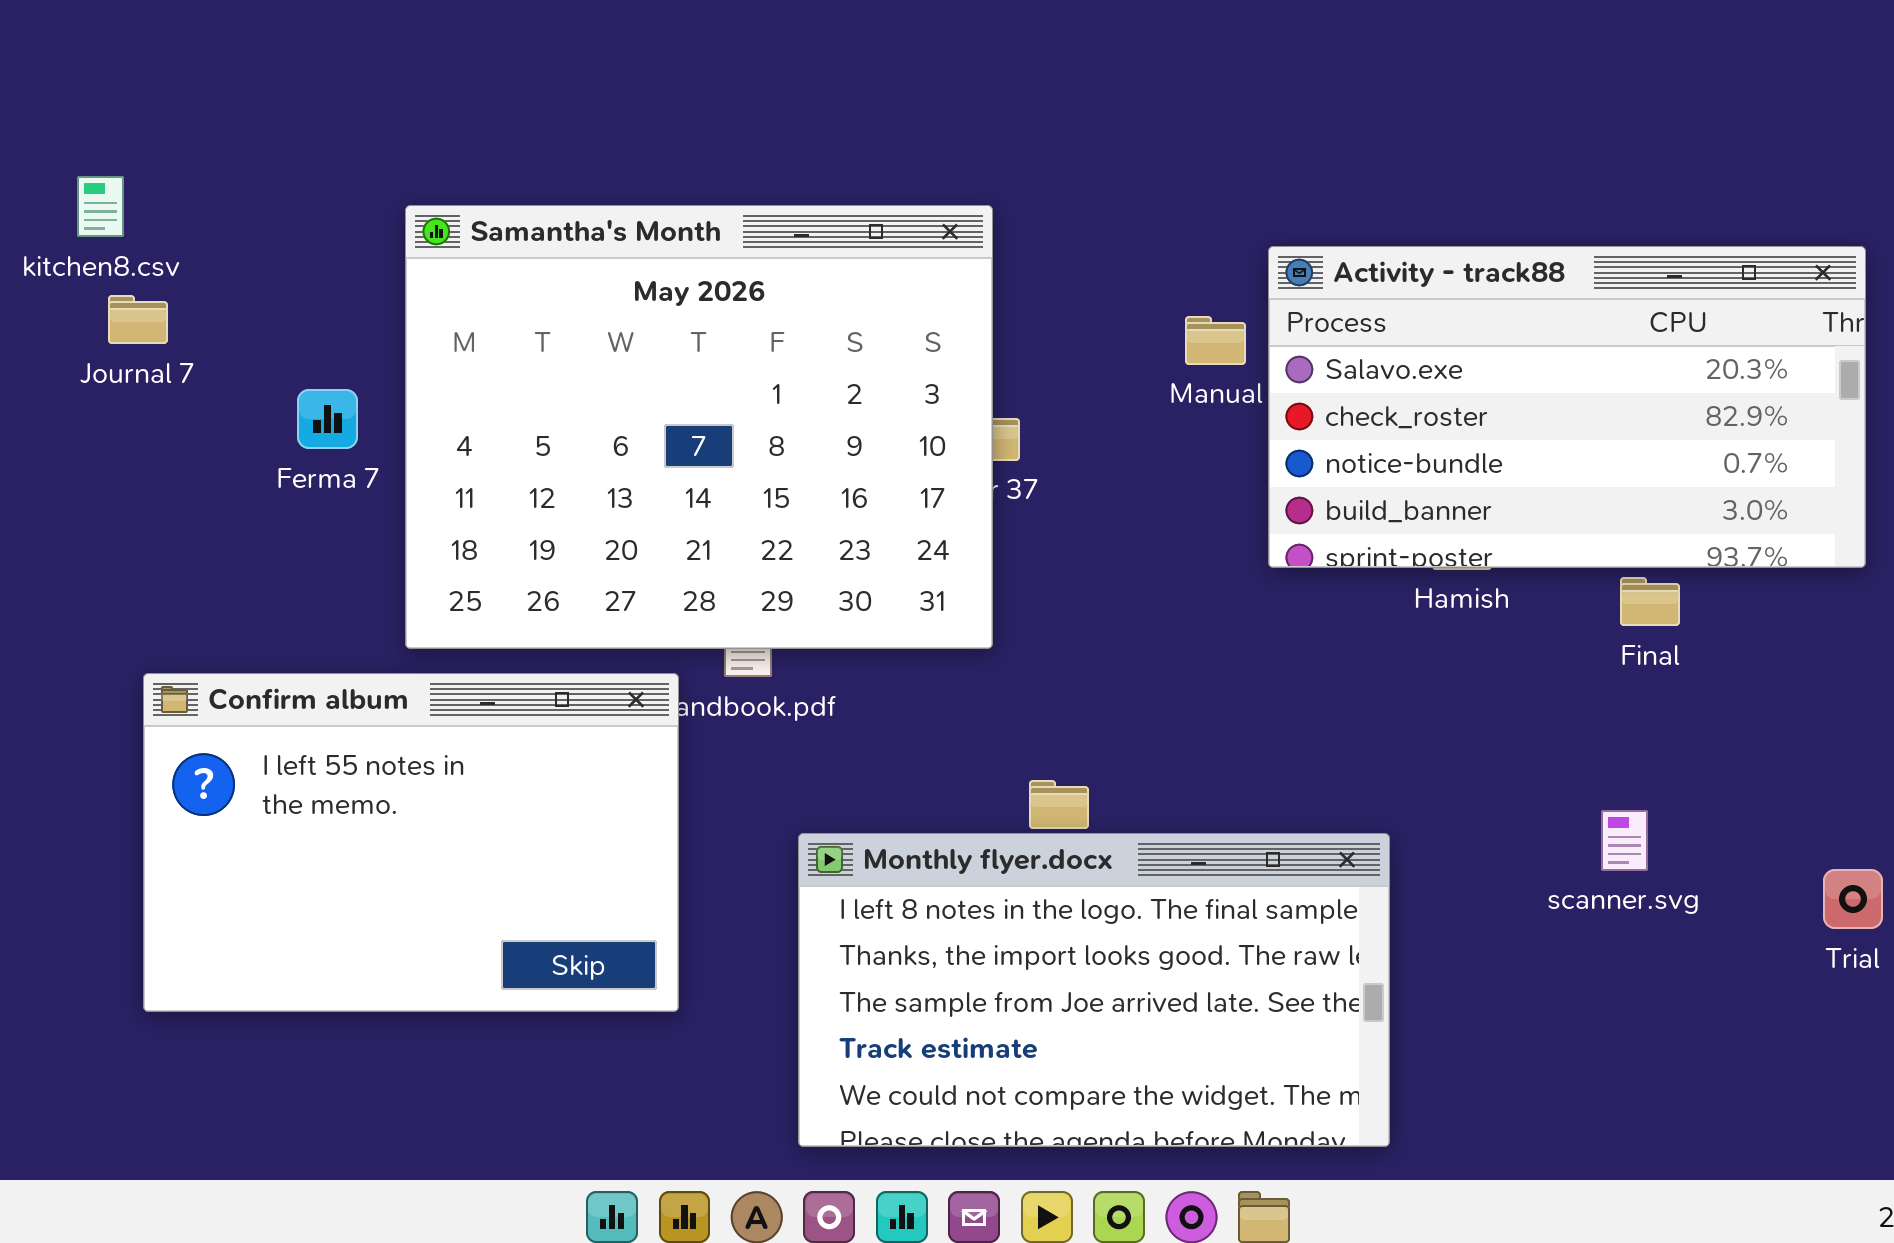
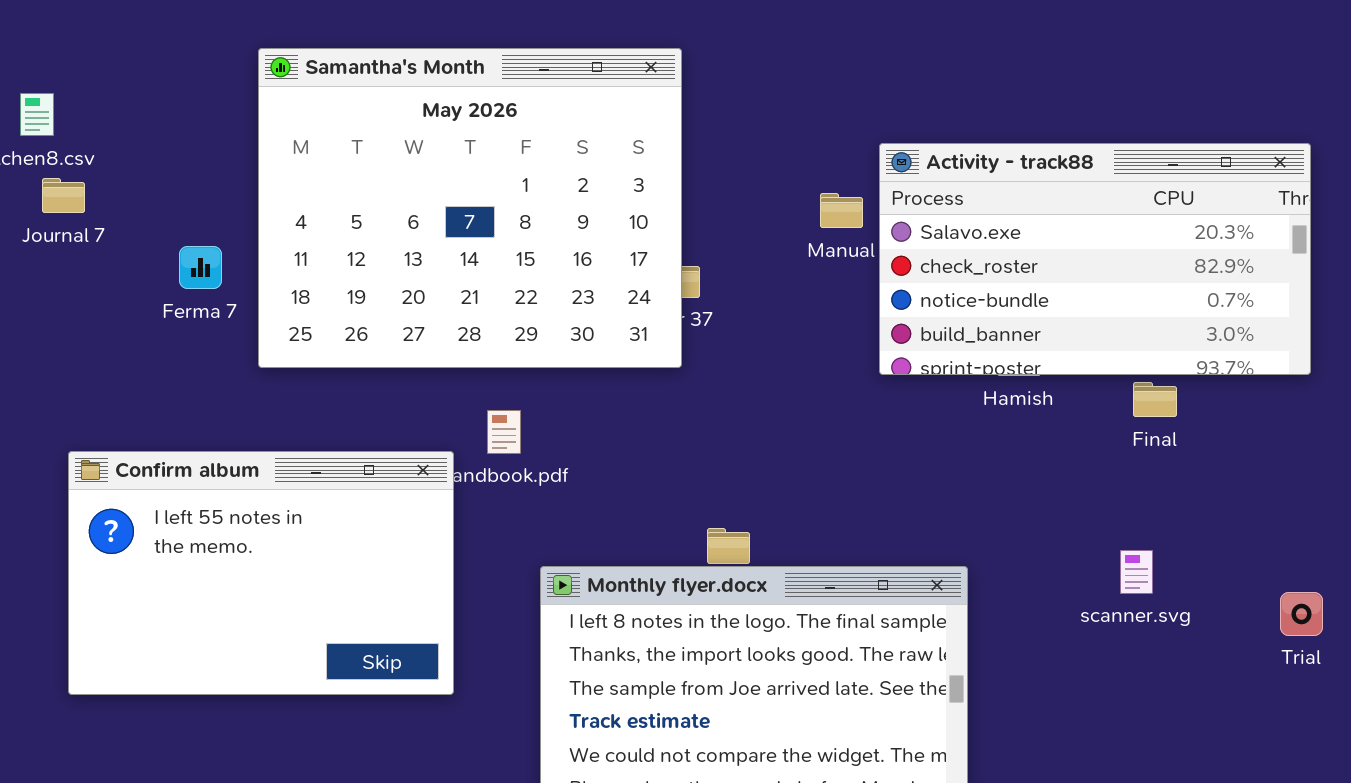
Samantha's Month: [405,205,993,649] -> [258,48,682,368], moved

